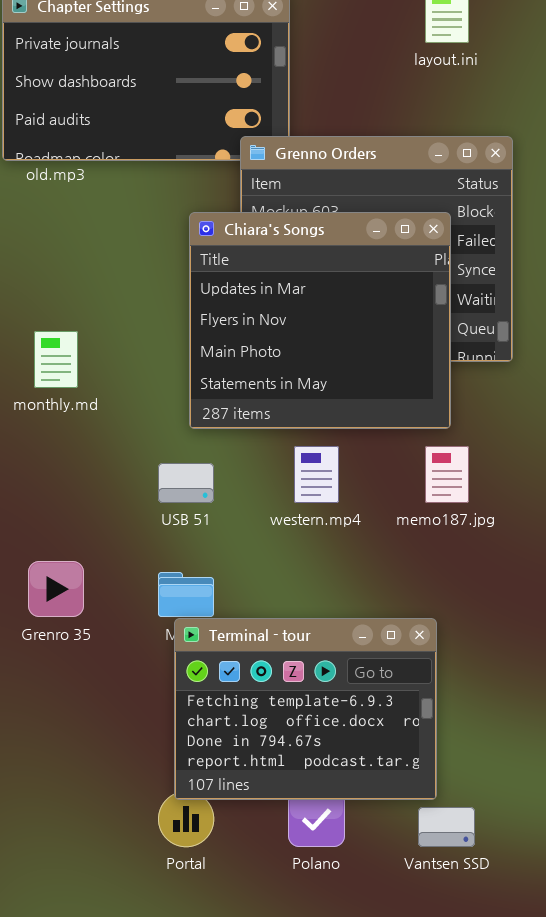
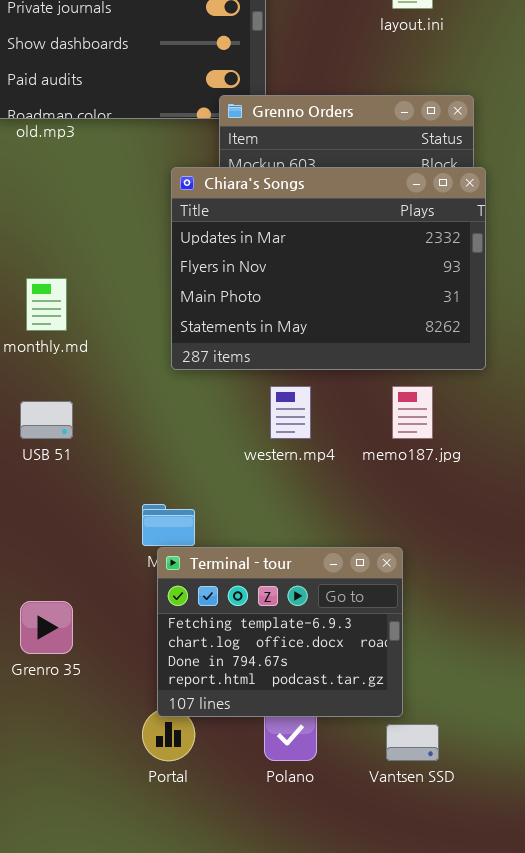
Chiara's Songs: [189,212,451,429] -> [171,167,486,370], resized
USB 51: [158,463,214,503] -> [20,401,73,439], moved
Grenro 35: [28,561,84,617] -> [20,601,73,654], moved

